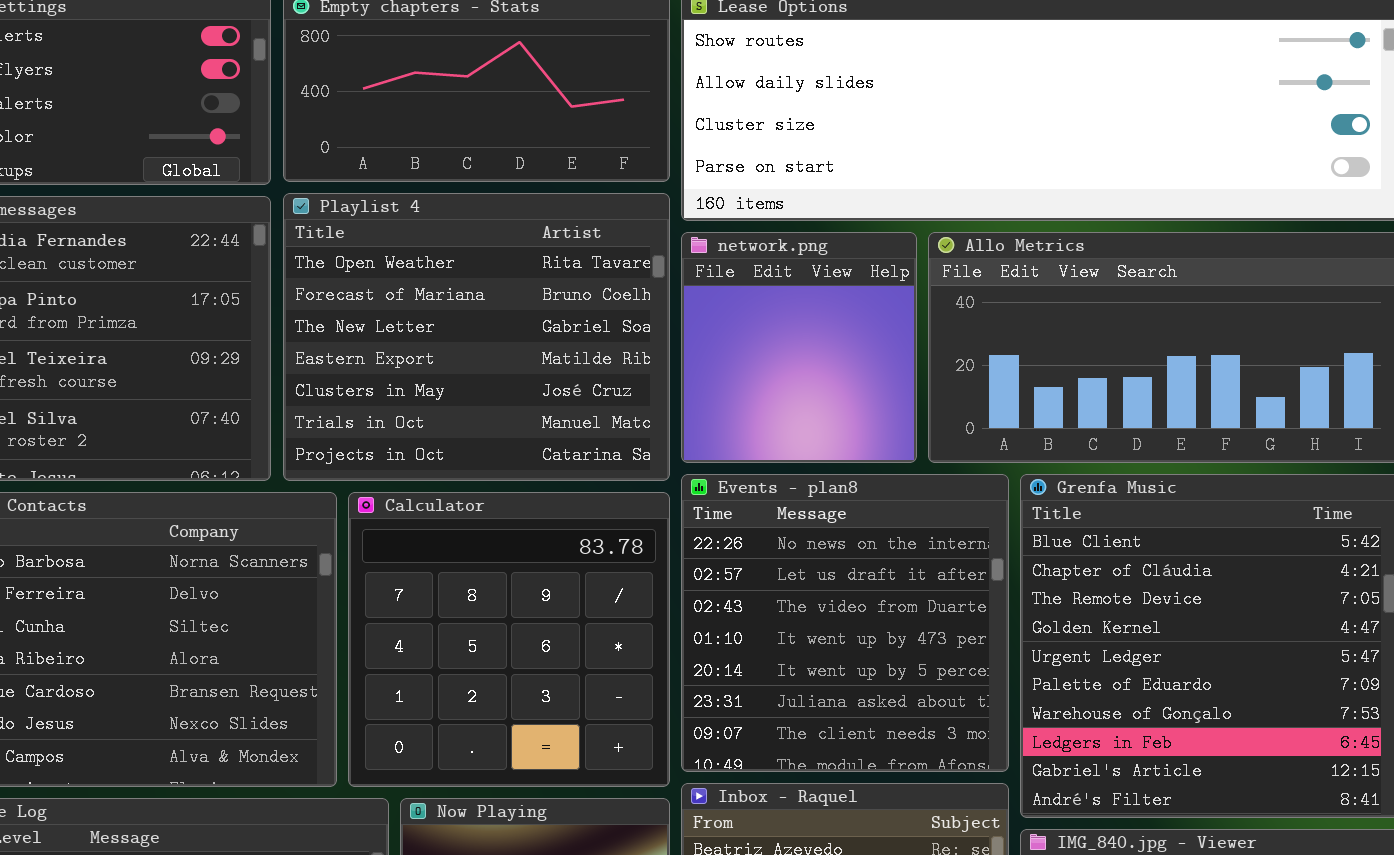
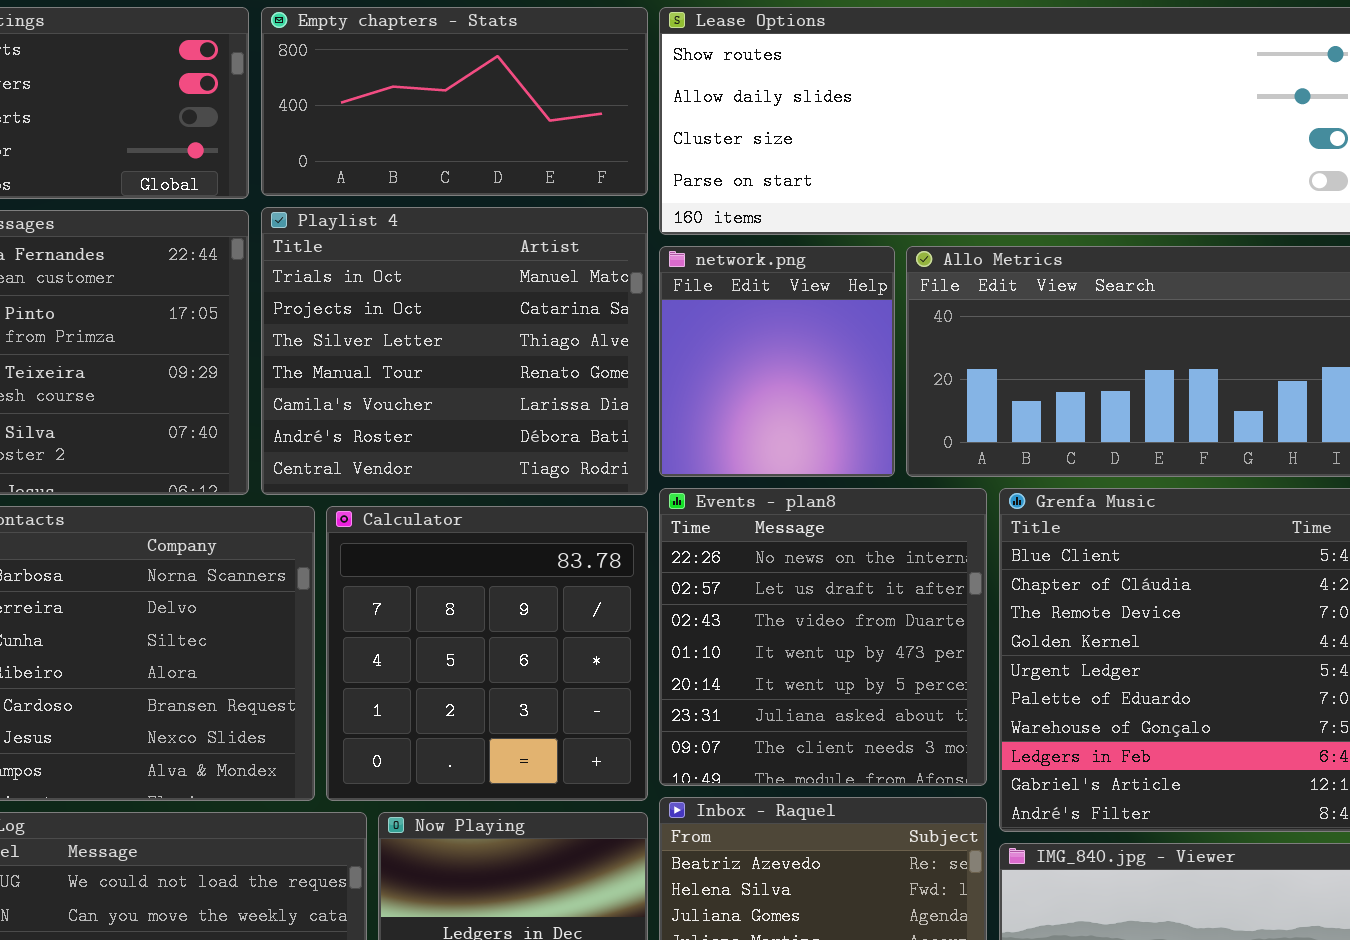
Playlist 4: [283,193,670,481] -> [261,207,648,495], scrolled down 5 rows

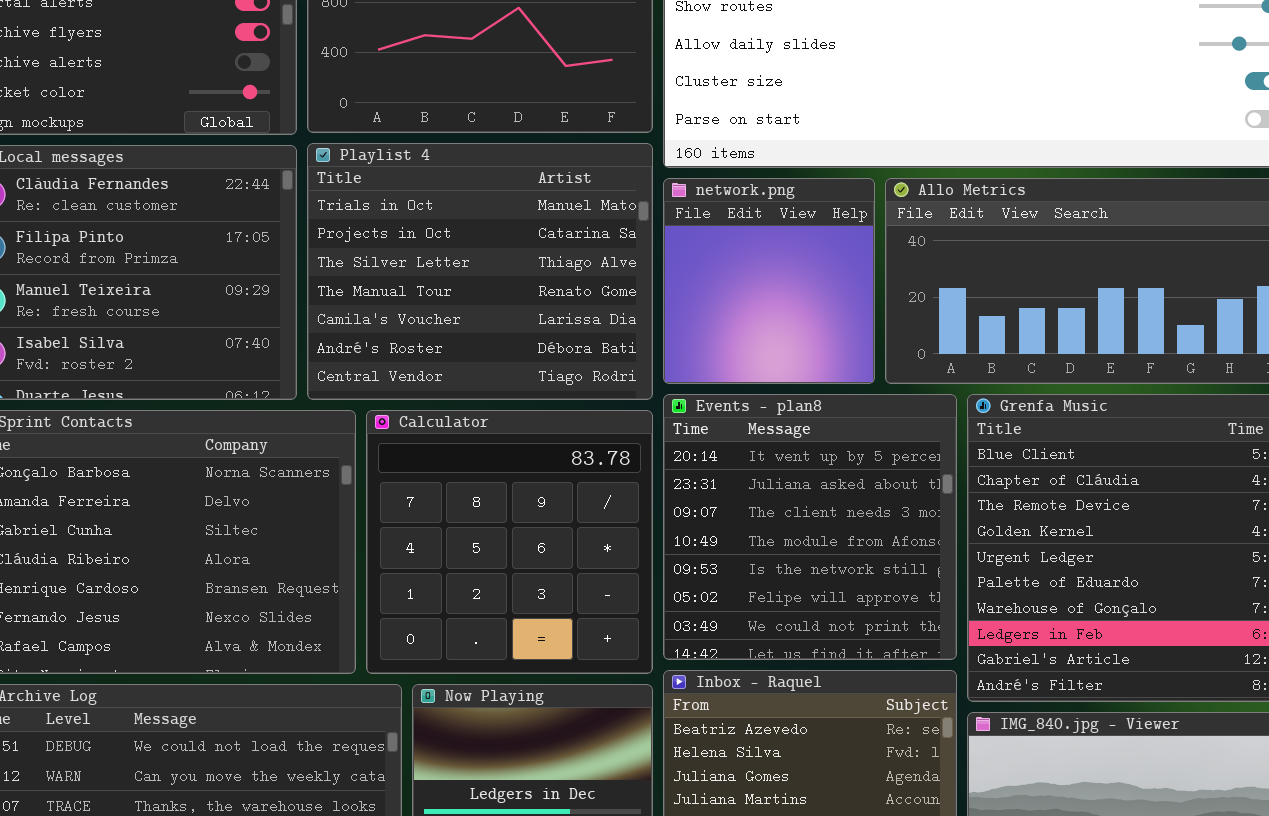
Events - plan8: [659,488,987,786] -> [663,394,957,660], scrolled down 4 rows

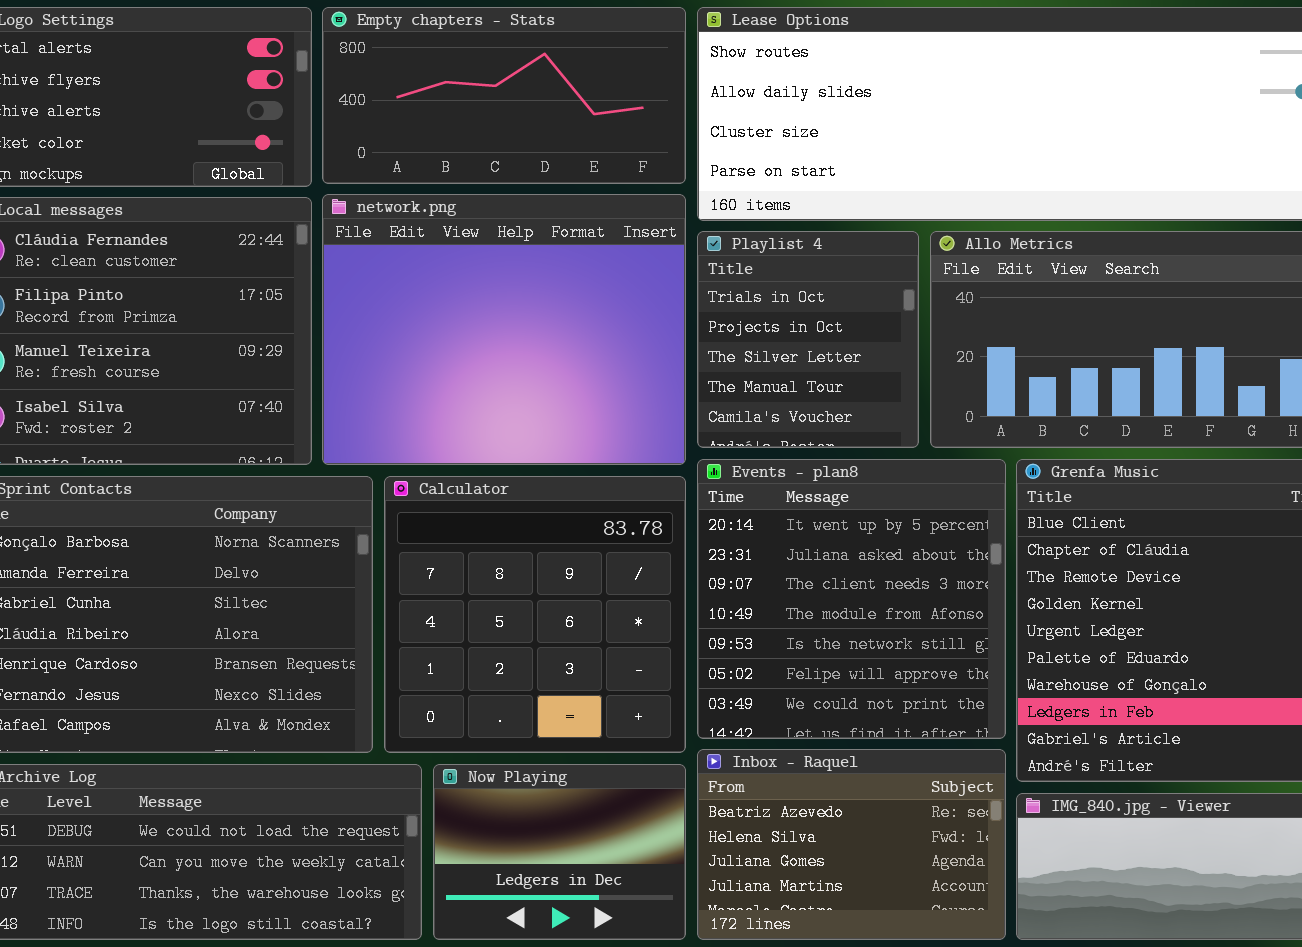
Playlist 4: [307,143,653,400] -> [697,231,919,448], moved, resized
network.png: [663,178,875,384] -> [322,194,686,465], moved, resized

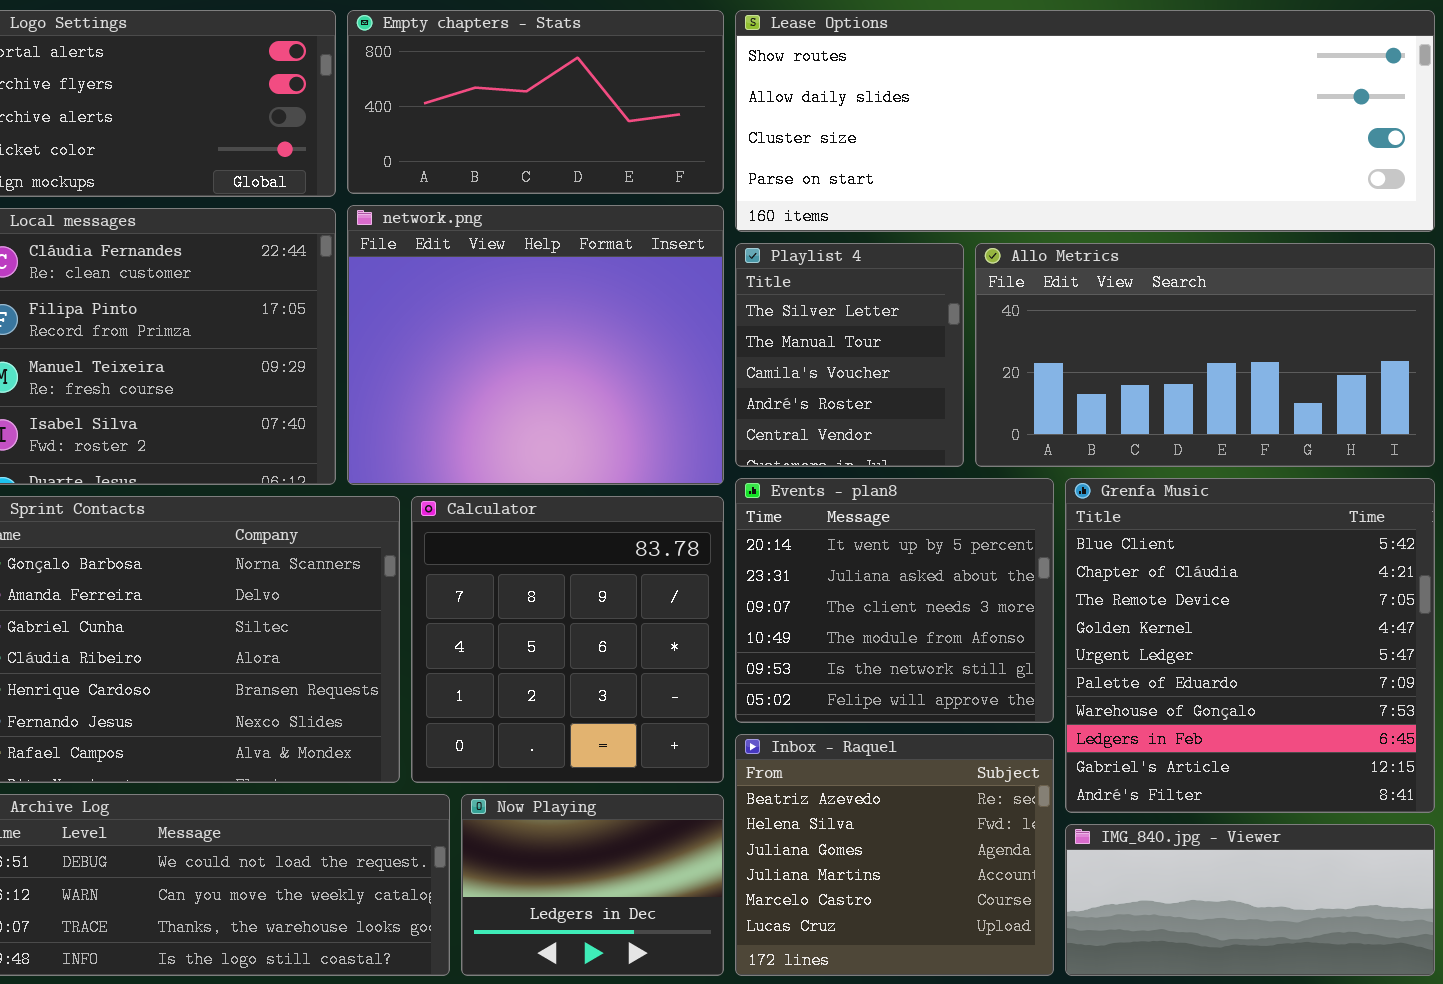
Playlist 4: [697,231,919,448] -> [735,243,964,467], scrolled down 2 rows
Events - plan8: [697,459,1006,739] -> [735,478,1054,723], resized
Inbox - Raquel: [697,749,1006,940] -> [735,734,1054,976], resized

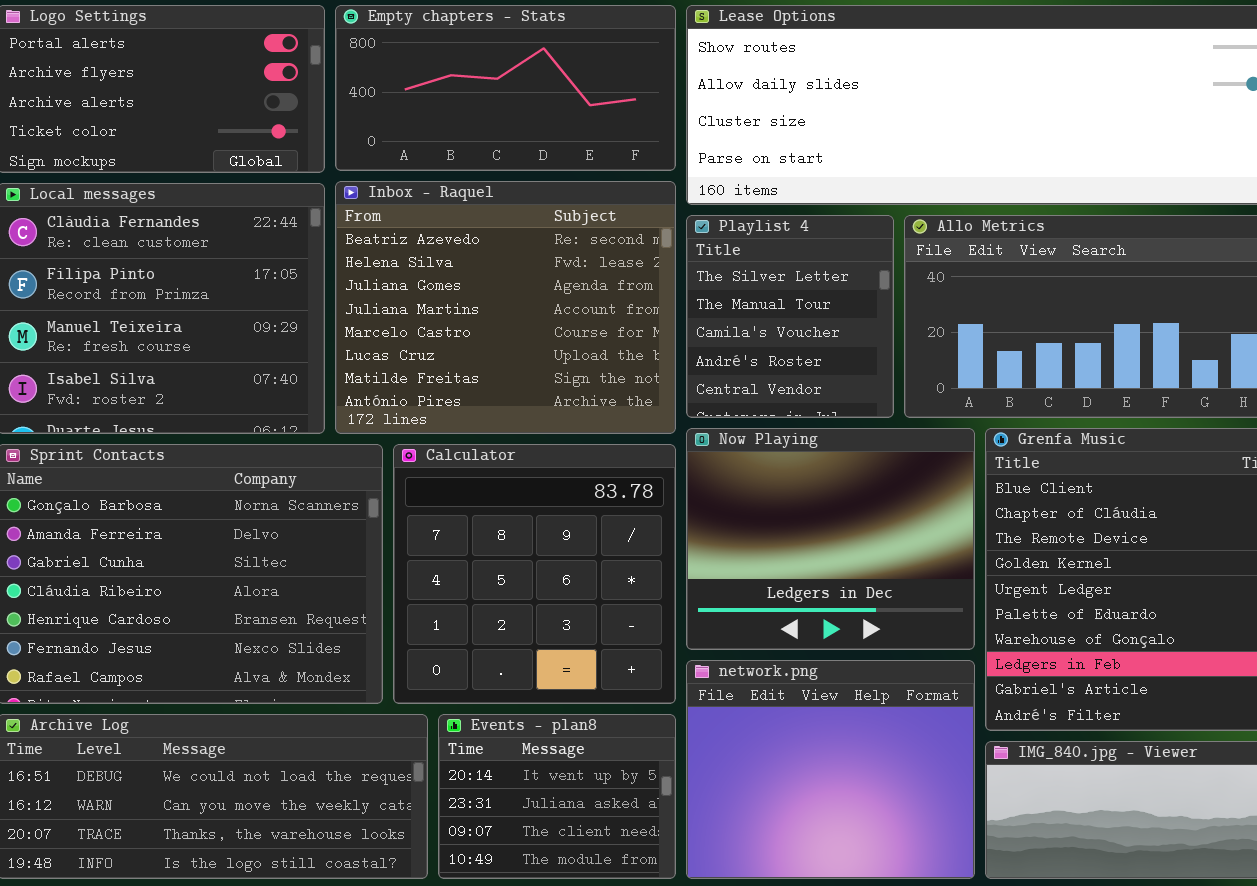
network.png: [347,205,724,485] -> [686,660,975,879], moved, resized
Events - plan8: [735,478,1054,723] -> [438,714,676,879], moved, resized
Inbox - Raquel: [735,734,1054,976] -> [335,181,676,434], moved, resized
Now Playing: [461,794,724,976] -> [686,428,975,650], moved, resized

